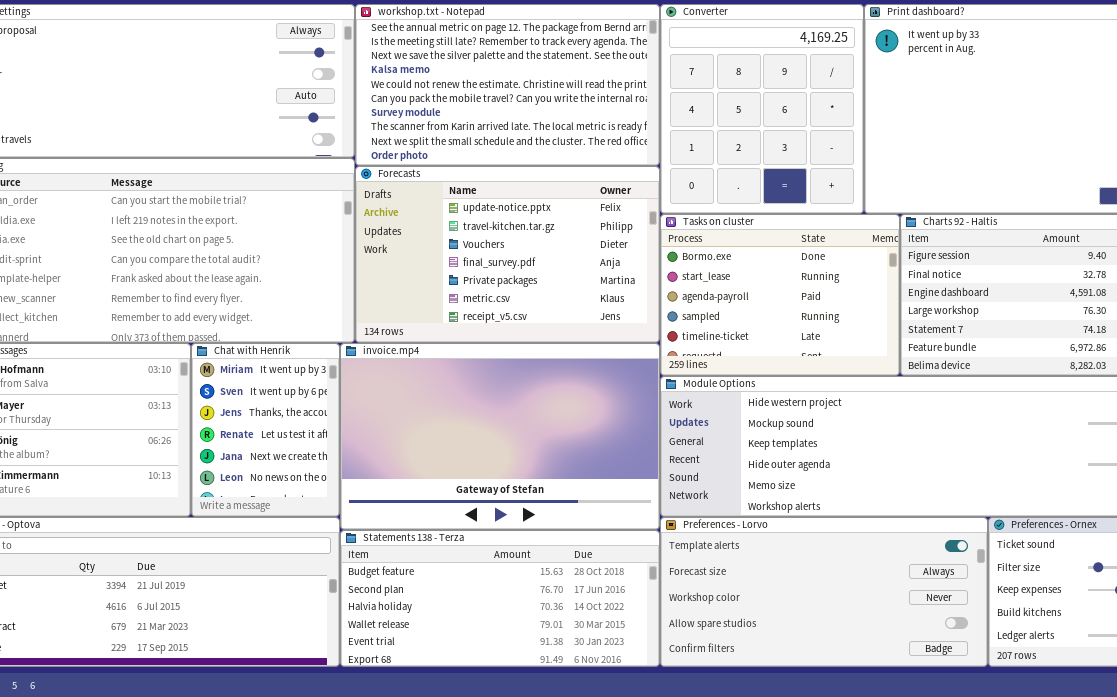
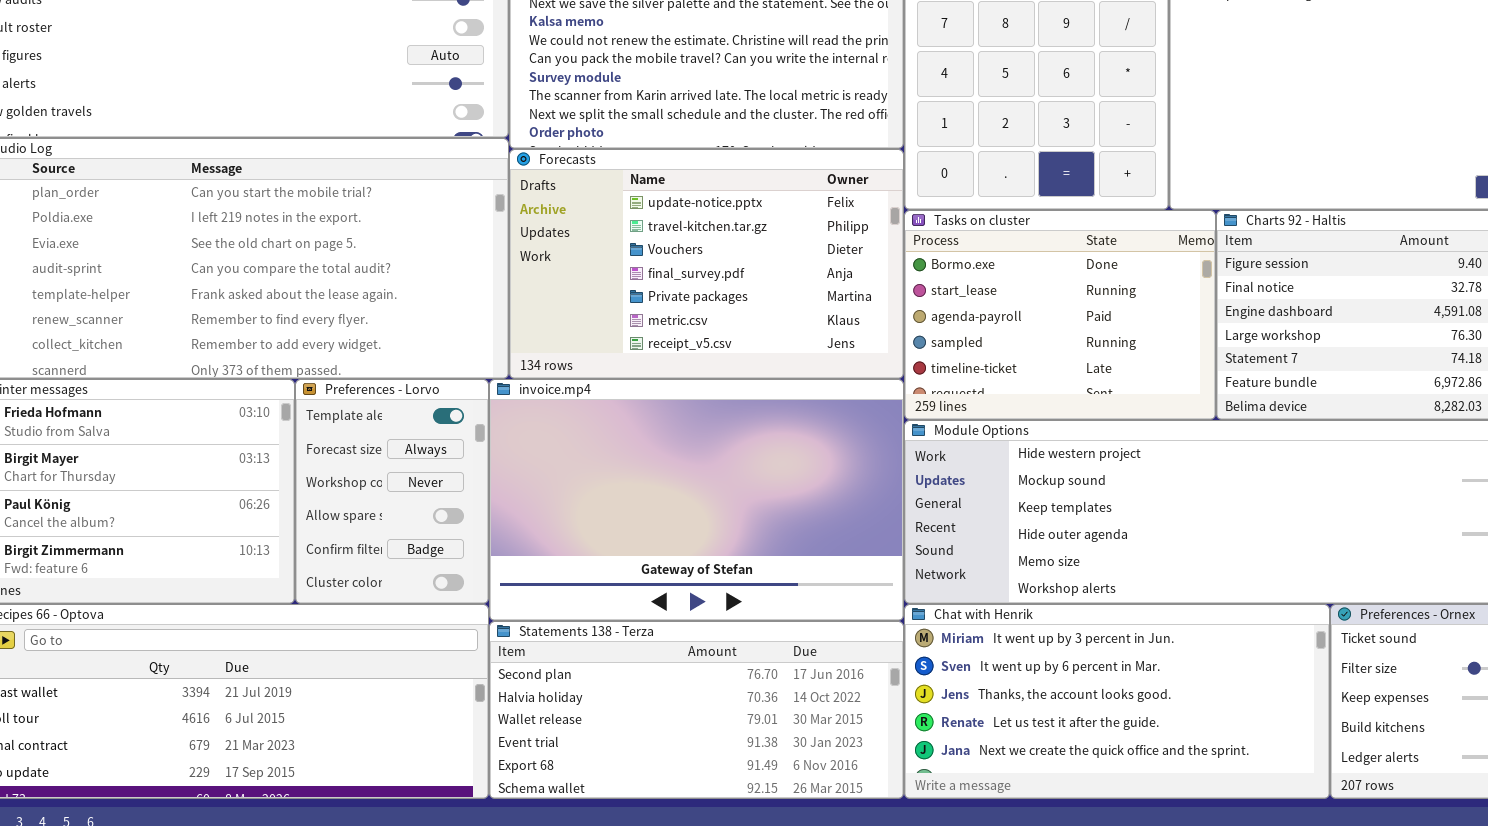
Chat with Henrik: [191,343,340,517] -> [904,604,1330,799], moved, resized
Preferences - Lorvo: [660,517,988,667] -> [295,379,489,604], moved, resized
Statements 138 - Terza: [340,530,660,667] -> [489,621,904,799], scrolled down 1 row

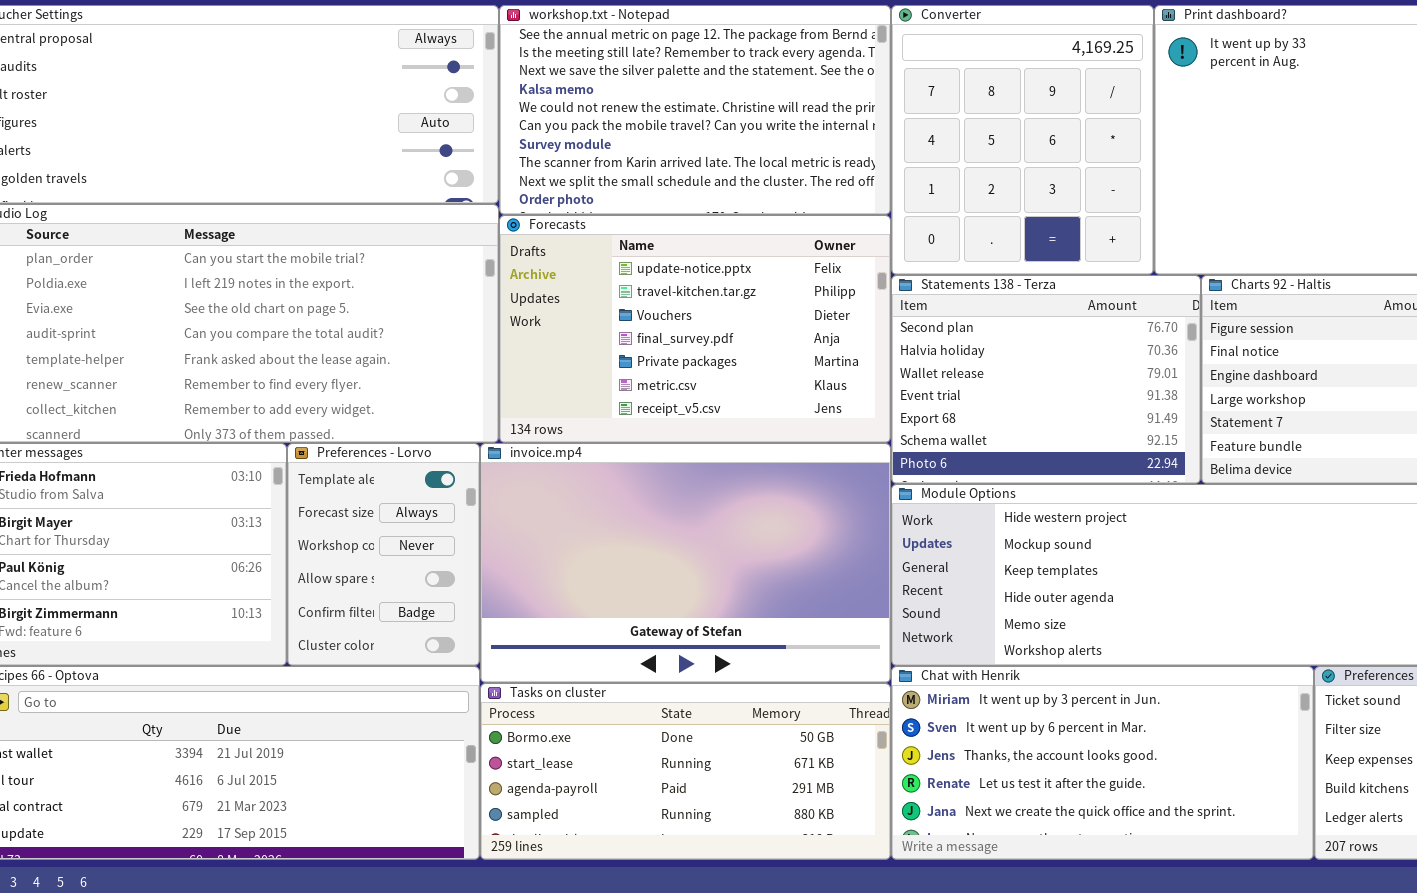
Tasks on cluster: [904,210,1216,420] -> [480,683,891,860], moved, resized
Statements 138 - Terza: [489,621,904,799] -> [891,275,1201,484], moved, resized

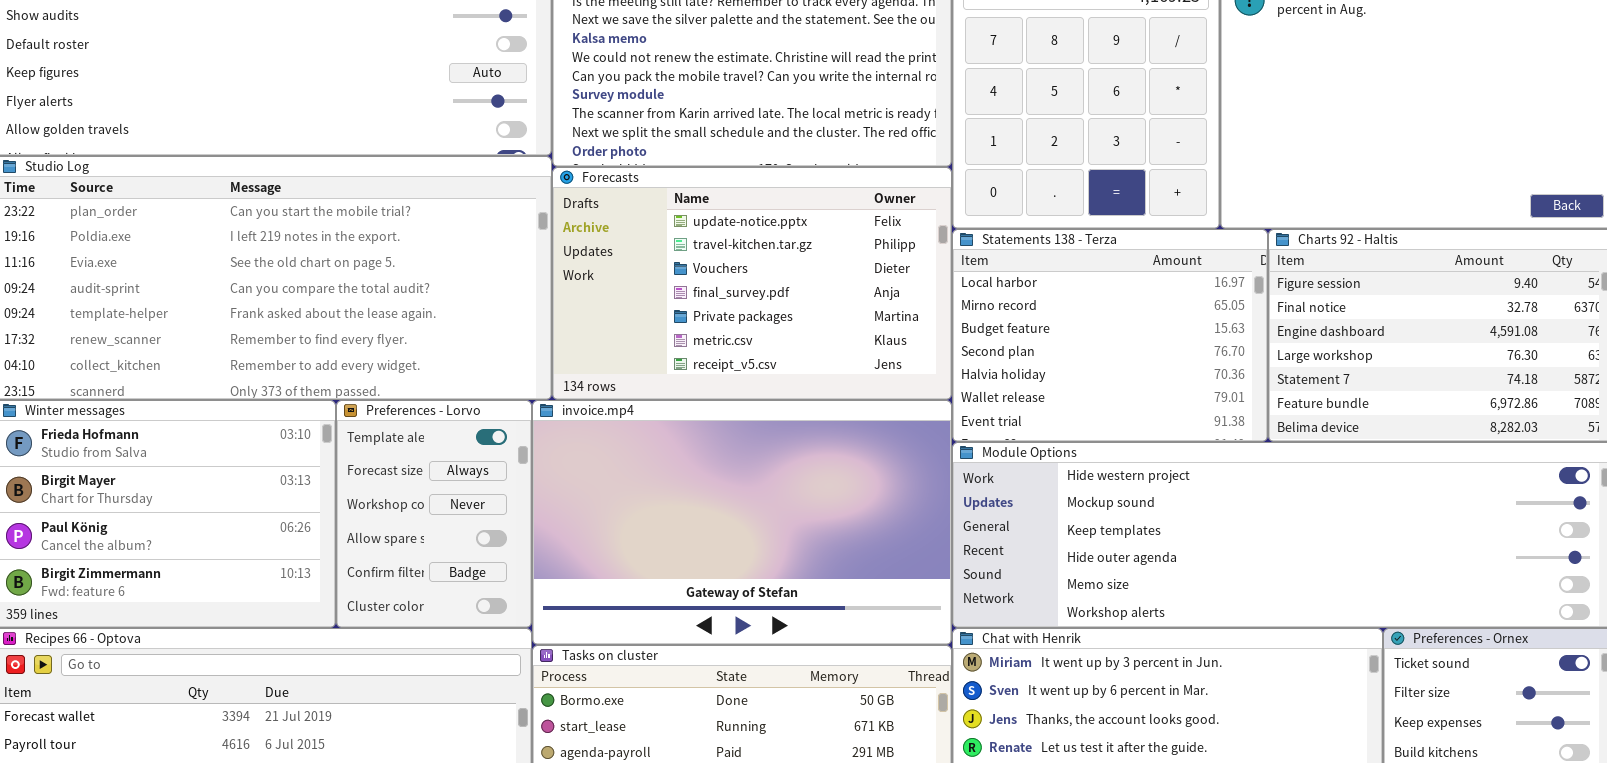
Statements 138 - Terza: [891,275,1201,484] -> [952,229,1268,442], scrolled up 3 rows

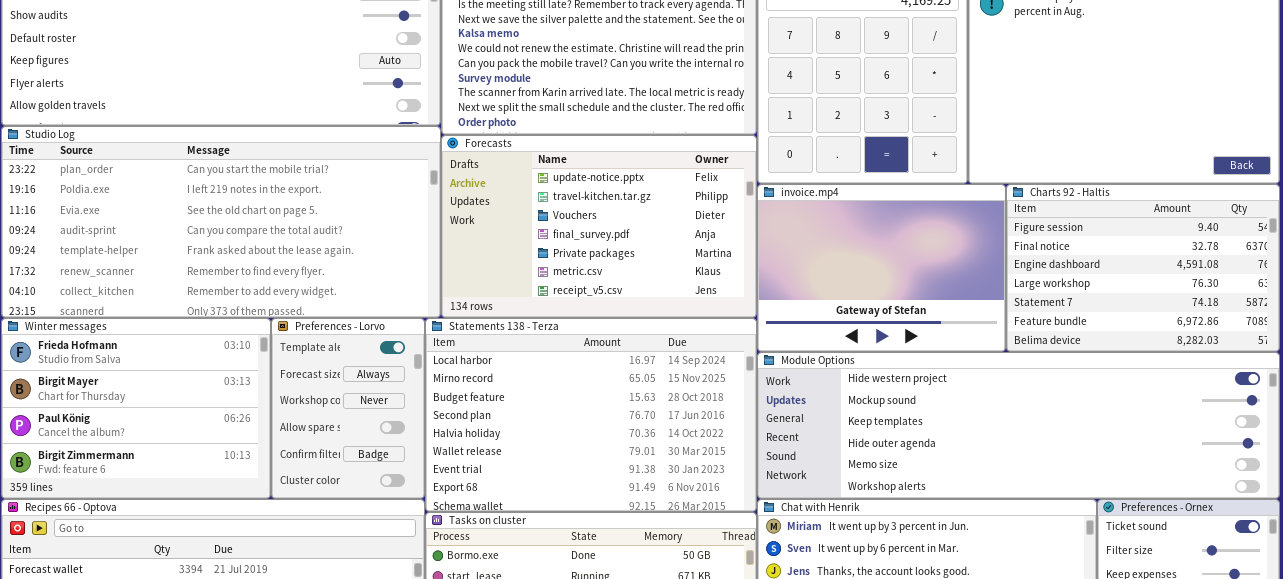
Statements 138 - Terza: [952,229,1268,442] -> [425,318,757,512], moved, resized
invoice.mp4: [532,400,952,645] -> [757,184,1006,352], moved, resized

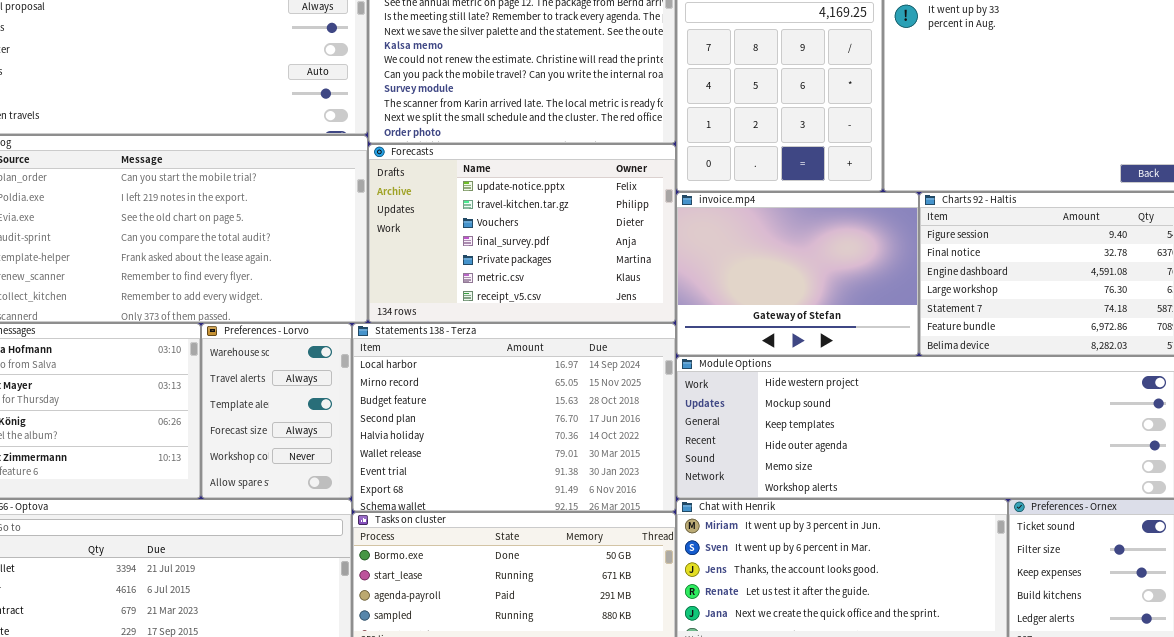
Preferences - Lorvo: [271,318,425,499] -> [201,323,352,499], scrolled up 2 rows

